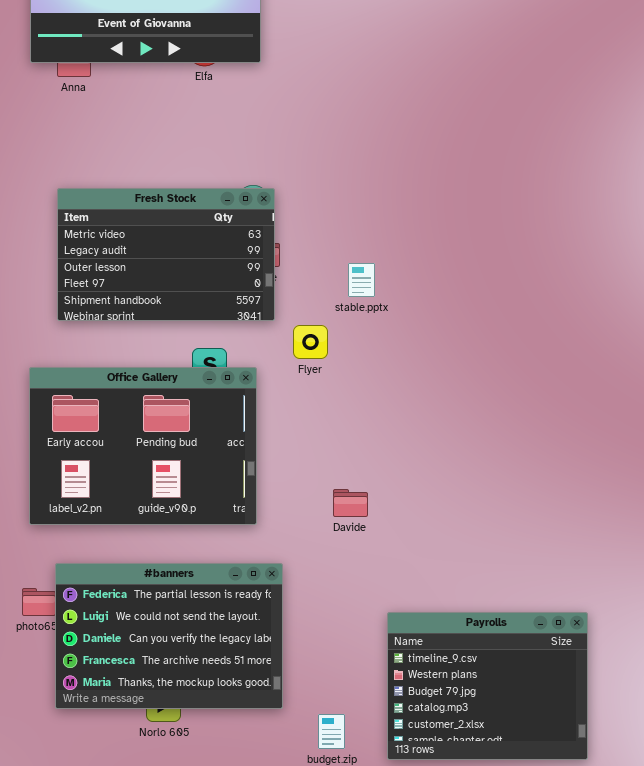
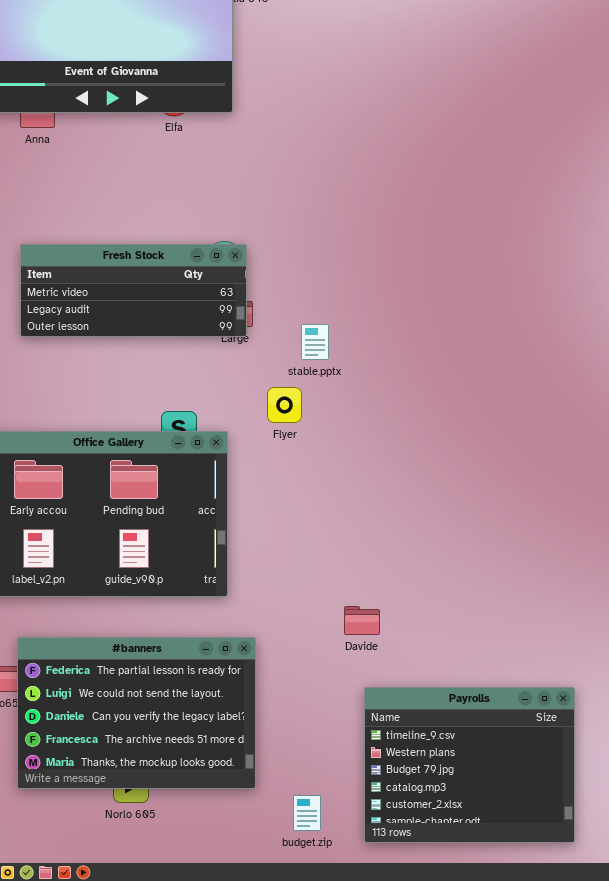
Fresh Stock: [57,188,275,321] -> [20,244,247,337], resized
stable.pptx: [348,263,375,297] -> [301,324,329,360], moved
Davide: [333,489,368,517] -> [344,606,380,635], moved

